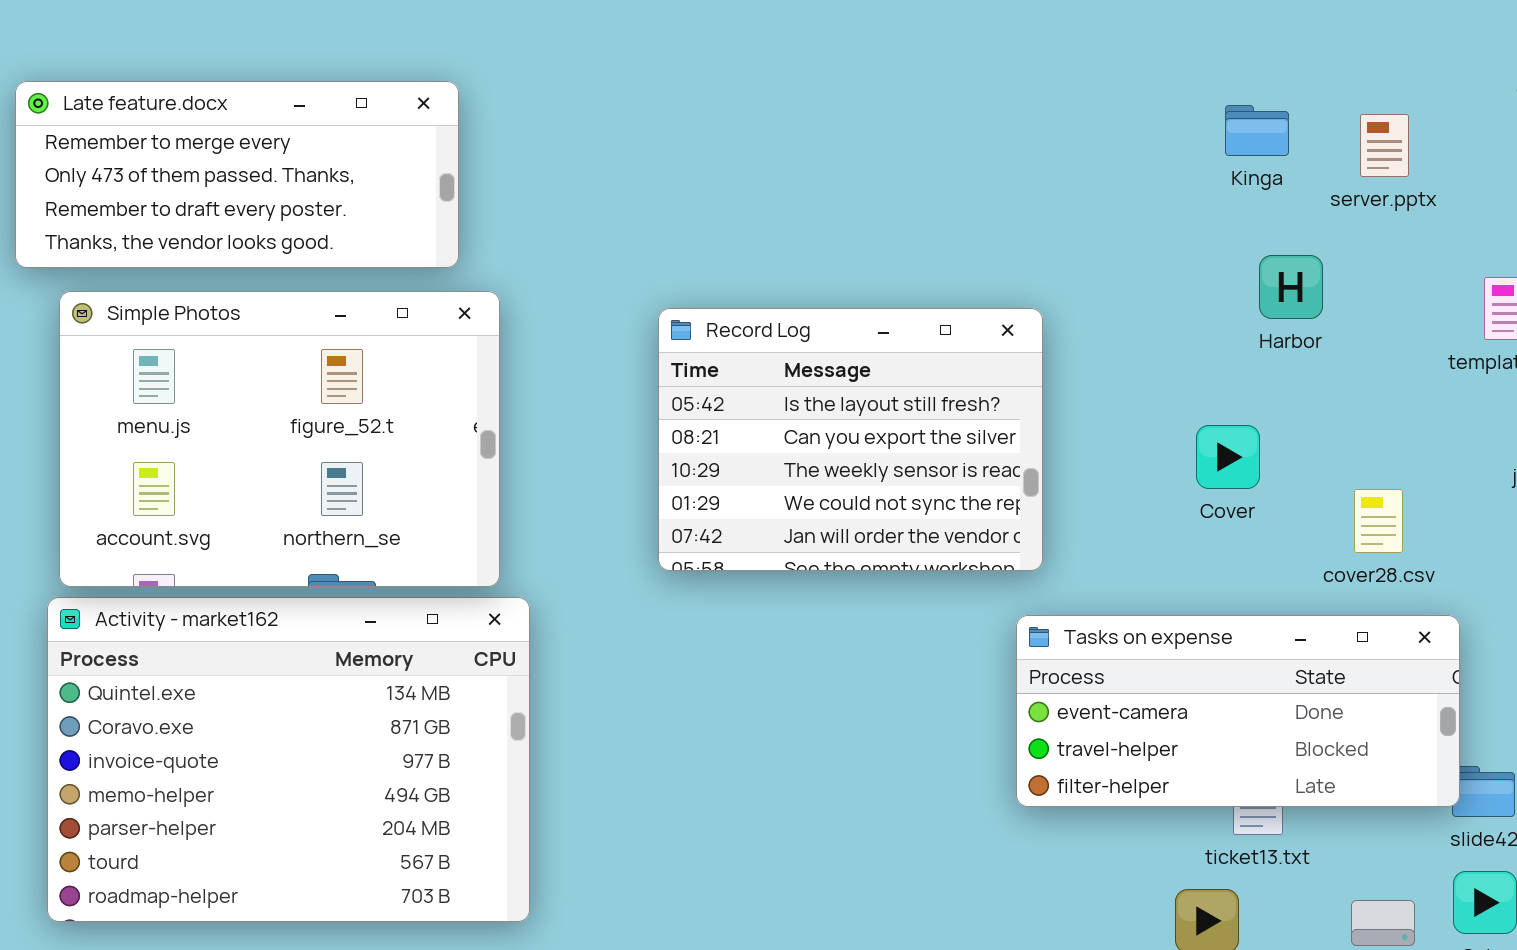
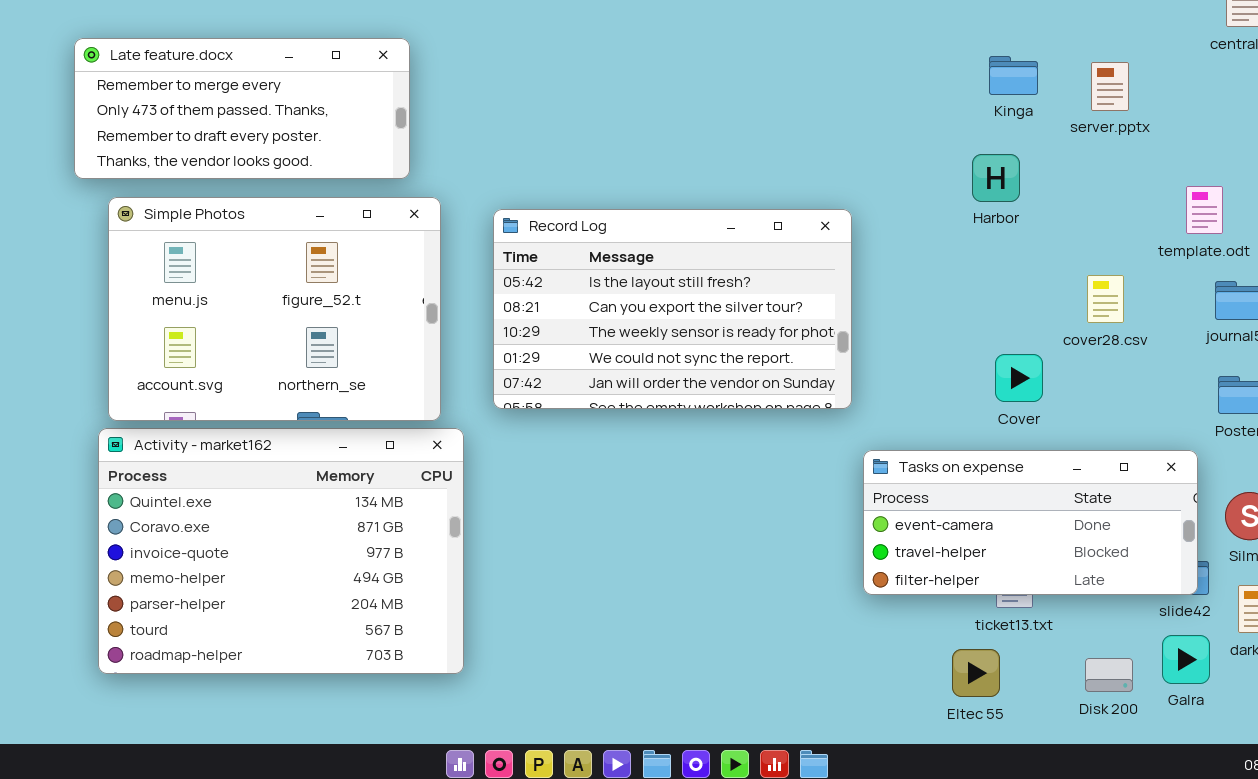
Harbor: [1259,255,1323,319] -> [972,154,1020,202], moved
Record Log: [658,308,1043,571] -> [493,209,852,409], resized
Cover: [1196,425,1260,489] -> [995,354,1043,402], moved
cover28.csv: [1354,489,1403,553] -> [1087,275,1124,323], moved
Tasks on expense: [1016,615,1460,807] -> [863,450,1198,595], moved

